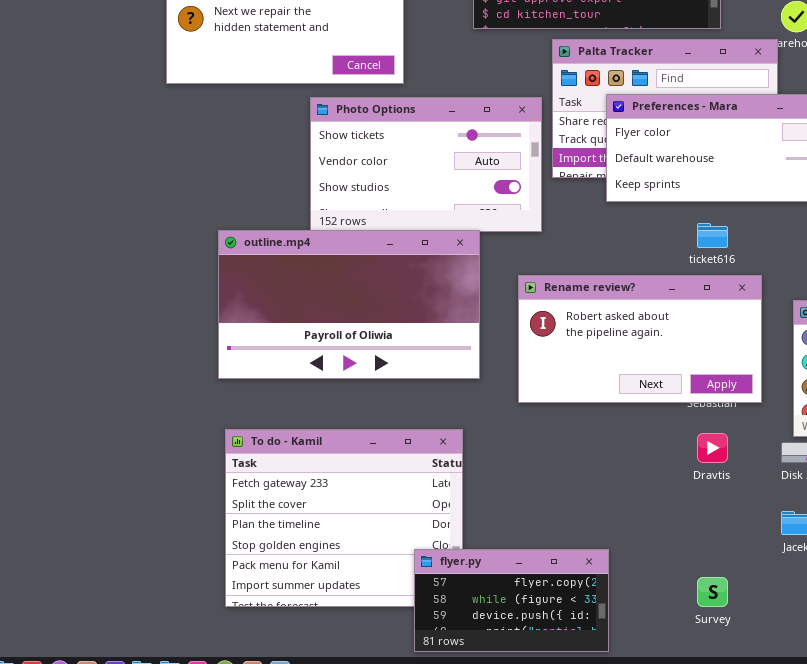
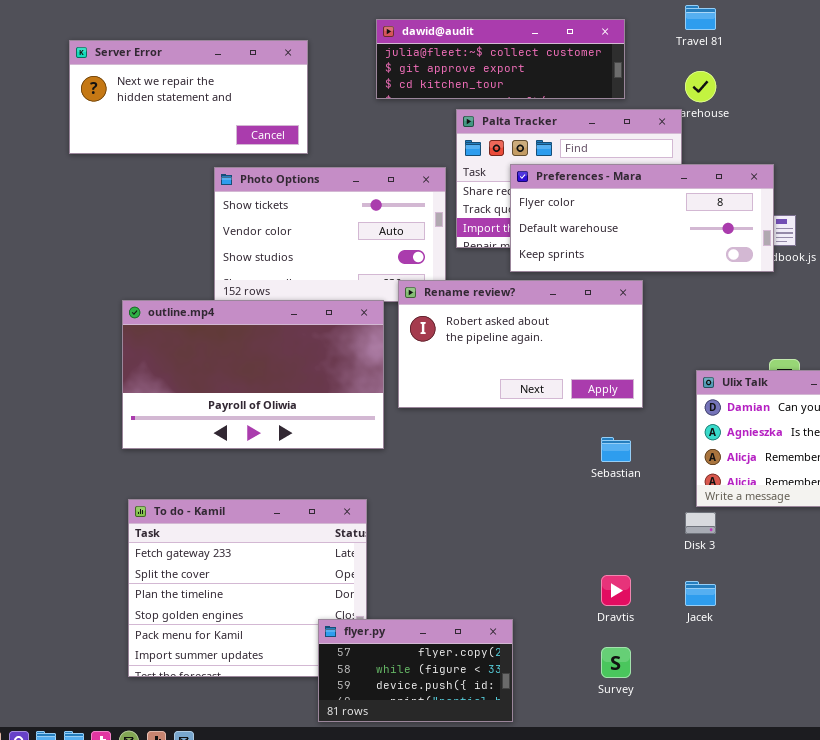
Rename review?: [518,275,762,403] -> [398,280,643,408], moved
Dravtis: [697,433,728,463] -> [601,575,631,606], moved

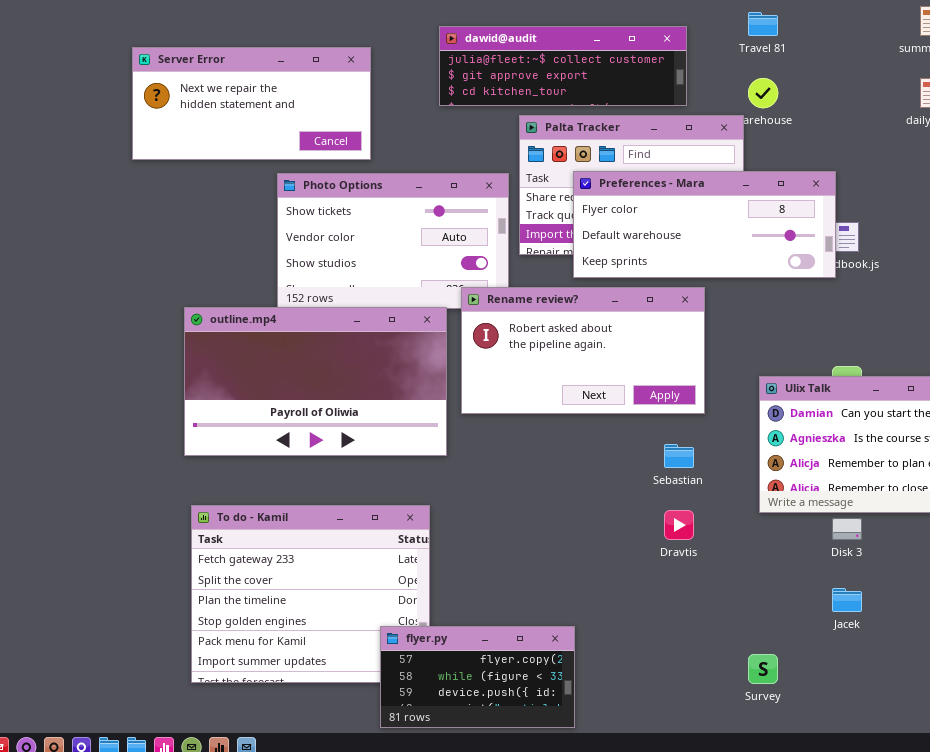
Disk 3: [685,512,716,534] -> [832,518,862,540], moved
Dravtis: [601,575,631,606] -> [664,510,694,540], moved
Jacek: [685,581,716,606] -> [832,588,862,612], moved
Survey: [601,647,631,678] -> [748,654,778,684], moved

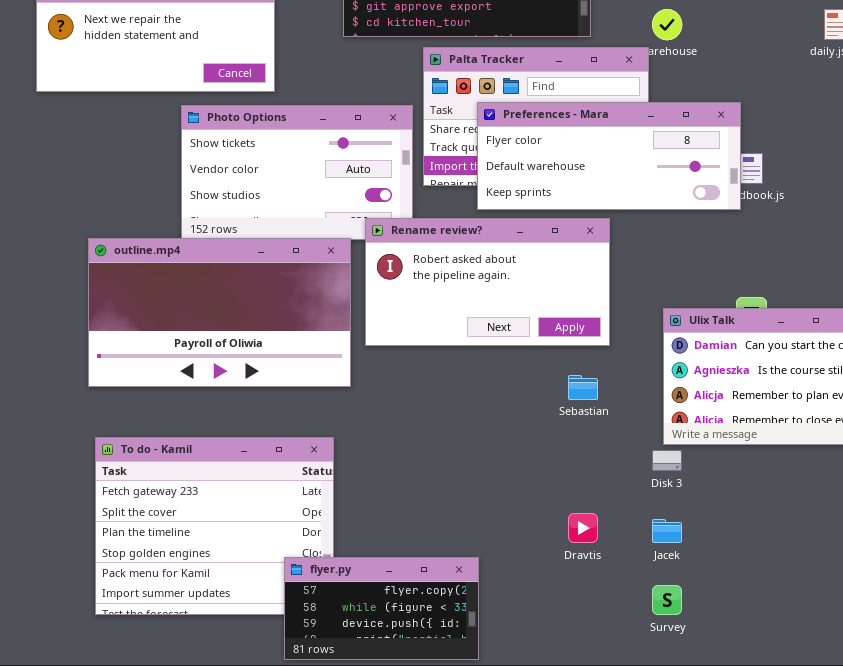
Dravtis: [664,510,694,540] -> [568,513,598,543], moved
Disk 3: [832,518,862,540] -> [652,450,682,471], moved
Jacek: [832,588,862,612] -> [652,519,682,543], moved

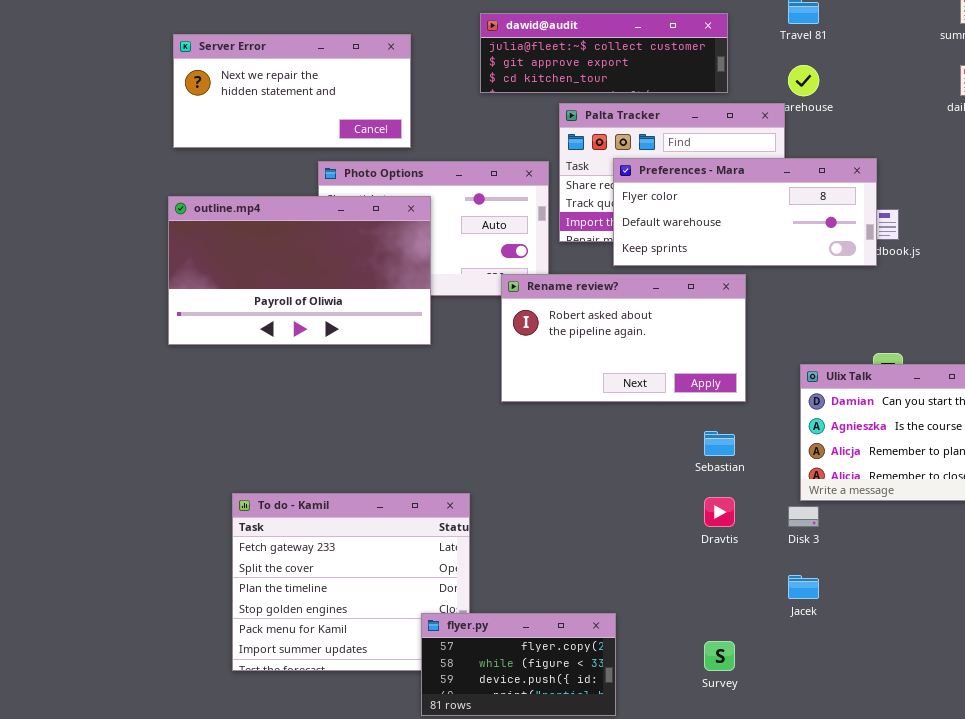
outline.mp4: [88,238,351,387] -> [168,196,431,345], moved
Dravtis: [568,513,598,543] -> [704,497,735,527], moved
Survey: [652,585,682,615] -> [704,641,735,671], moved

